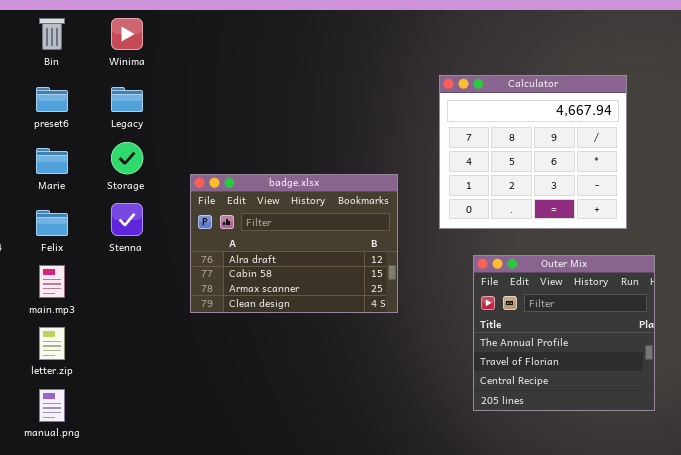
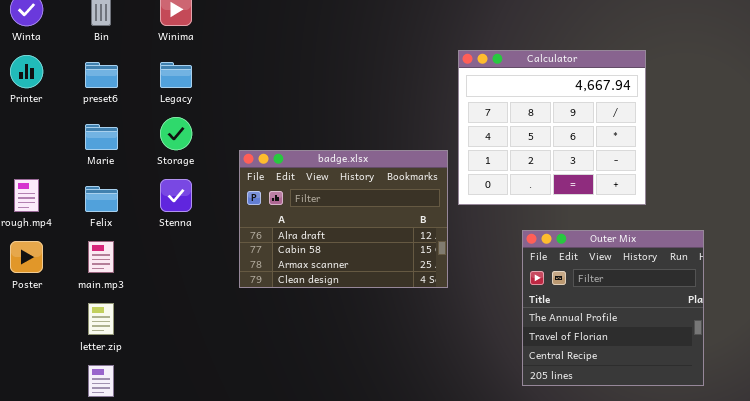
Calculator: [439,75,627,229] -> [458,50,646,205], moved

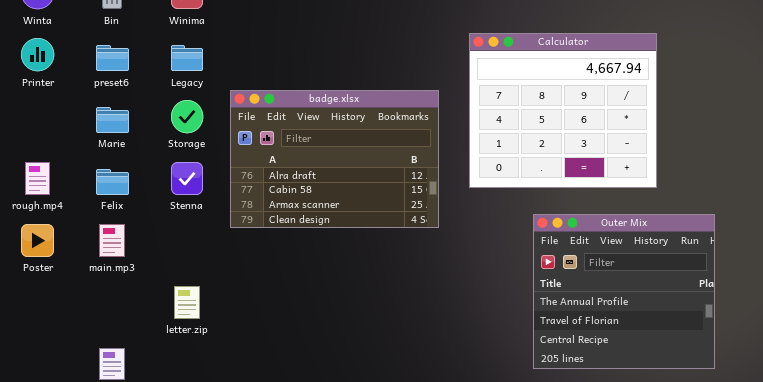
badge.xlsx: [239,150,448,288] -> [230,90,439,228], moved
letter.zip: [88,303,114,335] -> [174,286,200,319], moved

